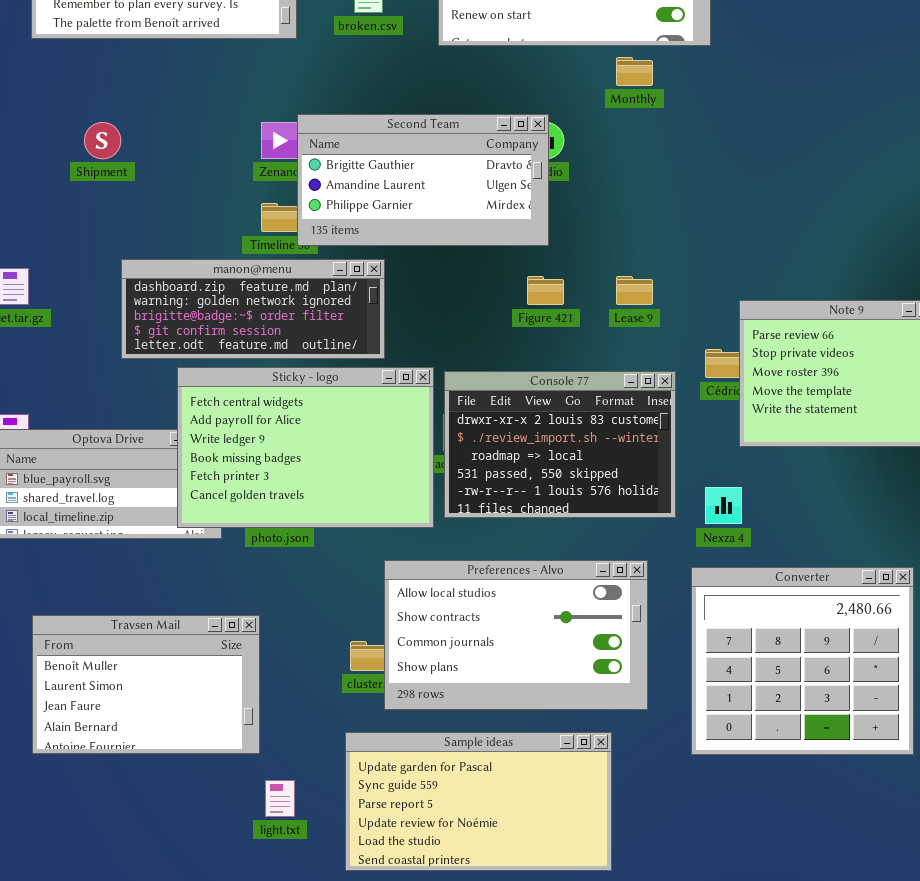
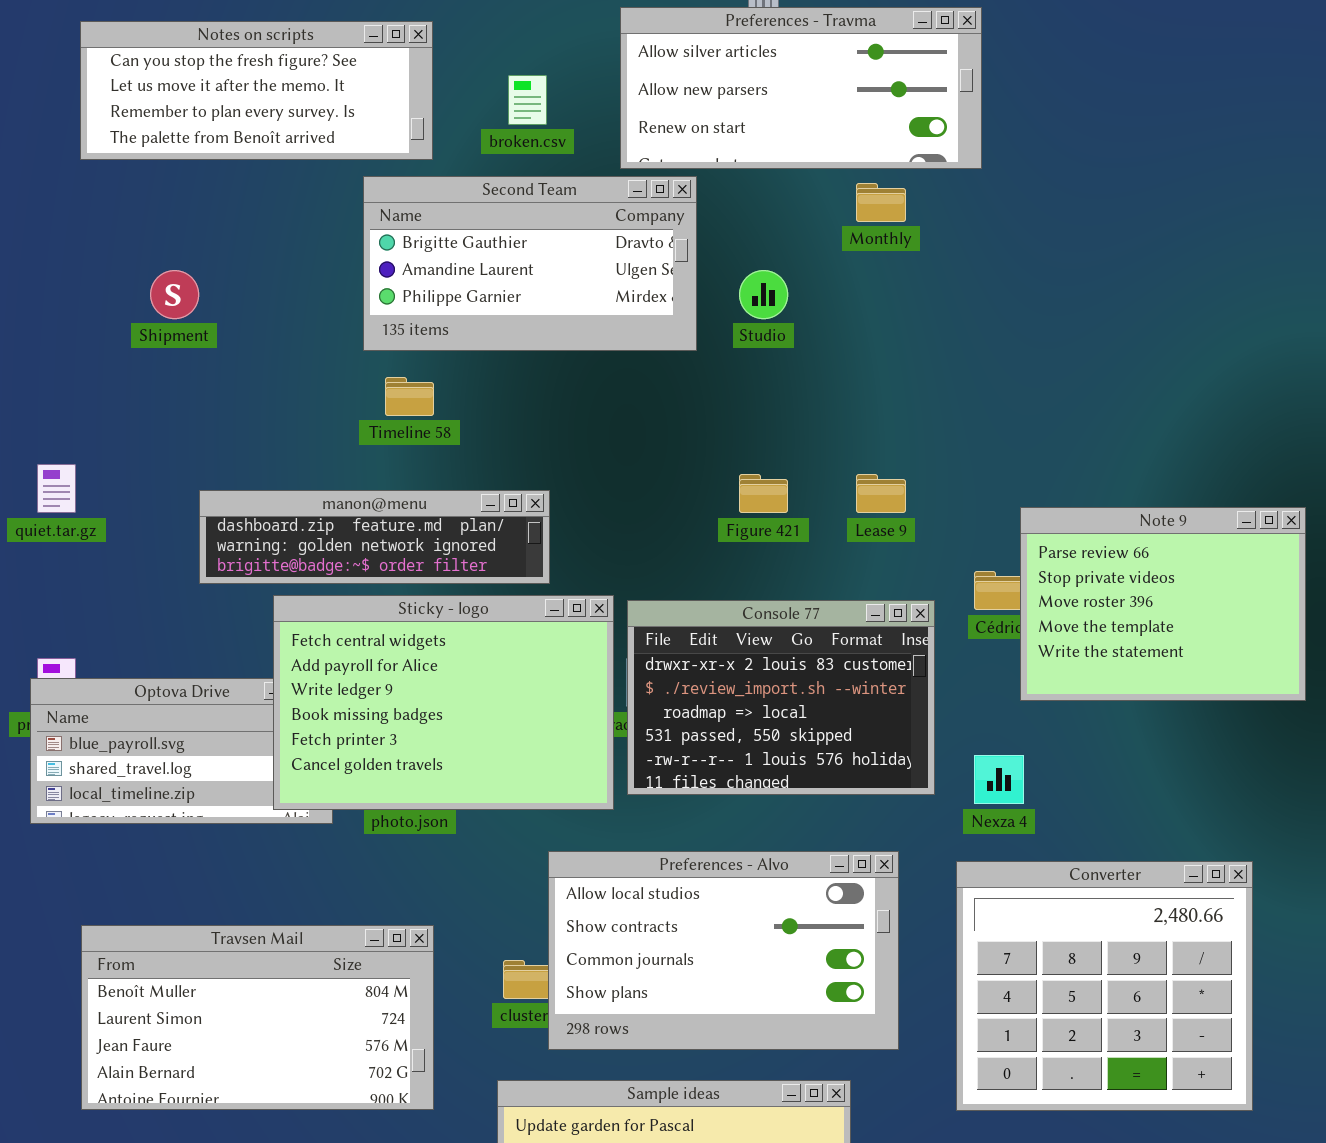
Second Team: [297,114,549,246] -> [363,176,697,351], moved
manon@menu: [121,259,385,359] -> [199,490,550,584], resized
Travsen Mail: [32,615,260,754] -> [81,925,434,1110], resized

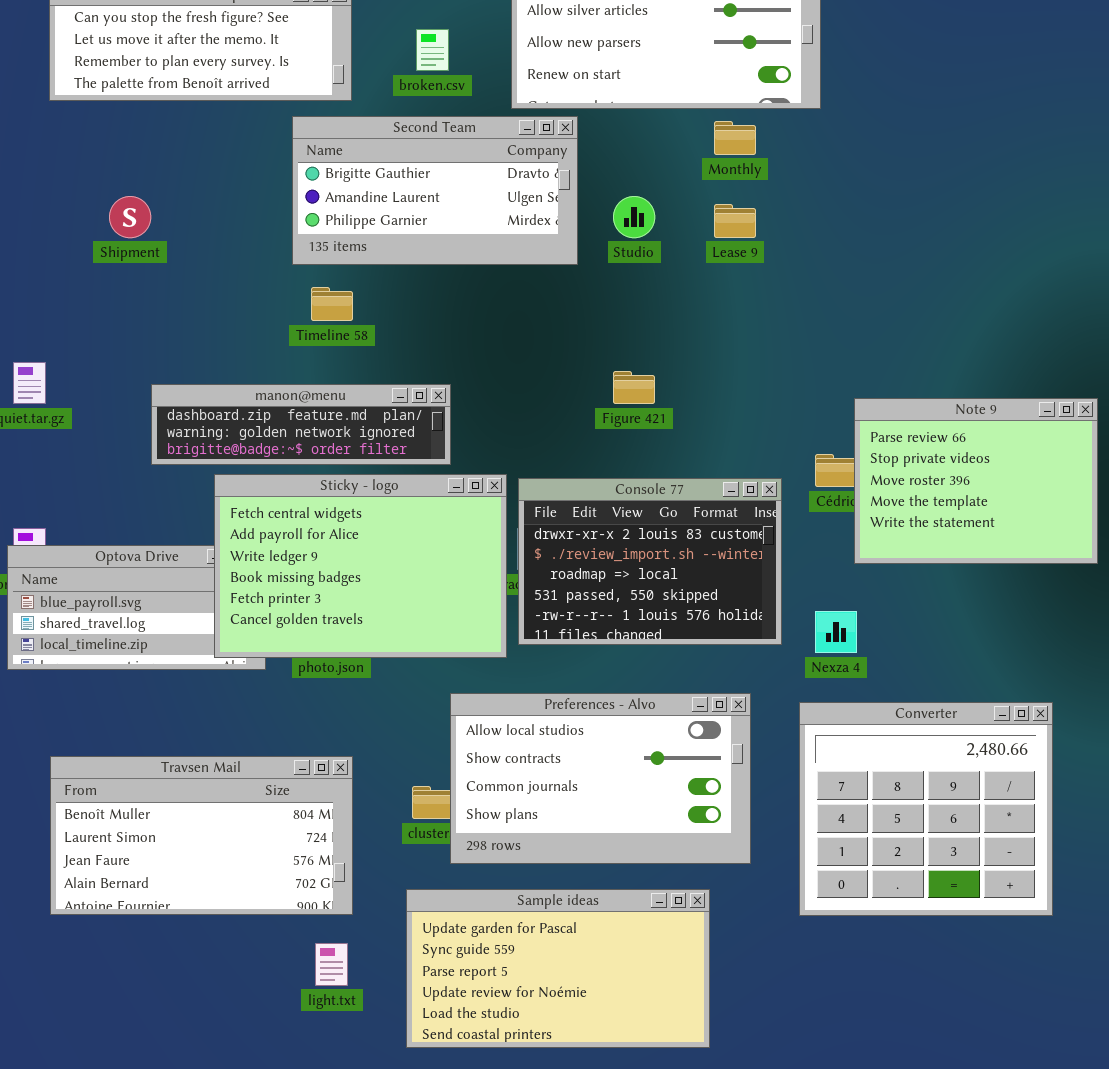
Lease 9: [856,474,906,513] -> [714,204,756,238], moved

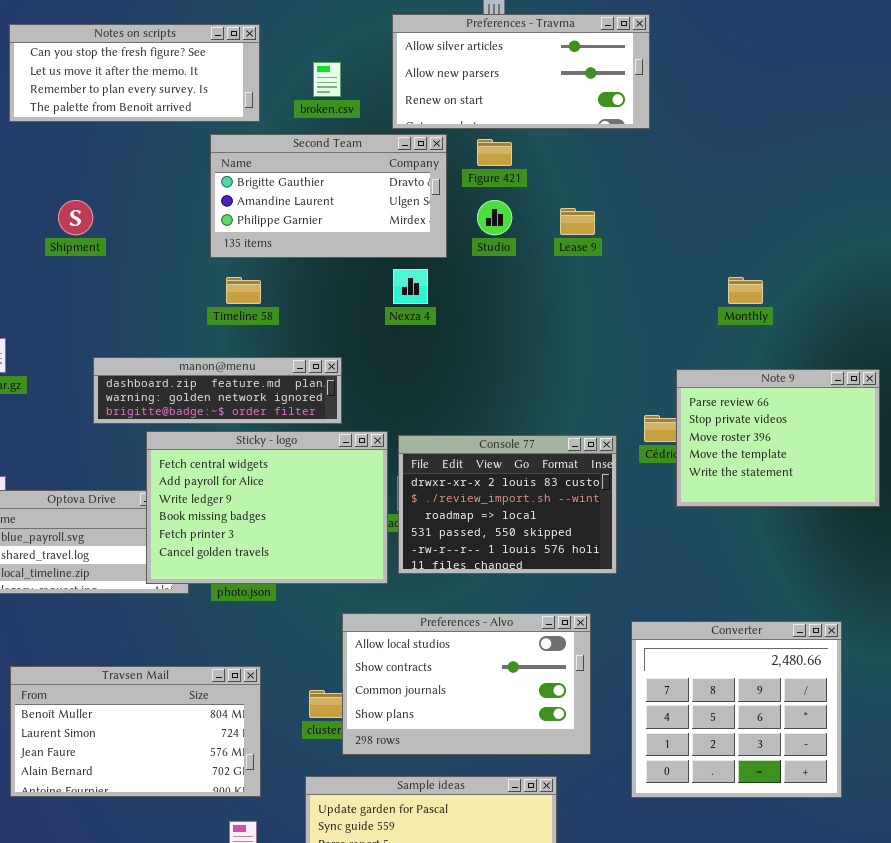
Monthly: [714,121,756,155] -> [728,277,763,304], moved
Figure 421: [613,371,655,404] -> [477,139,512,166], moved
Nexza 4: [815,611,857,653] -> [393,269,428,304], moved

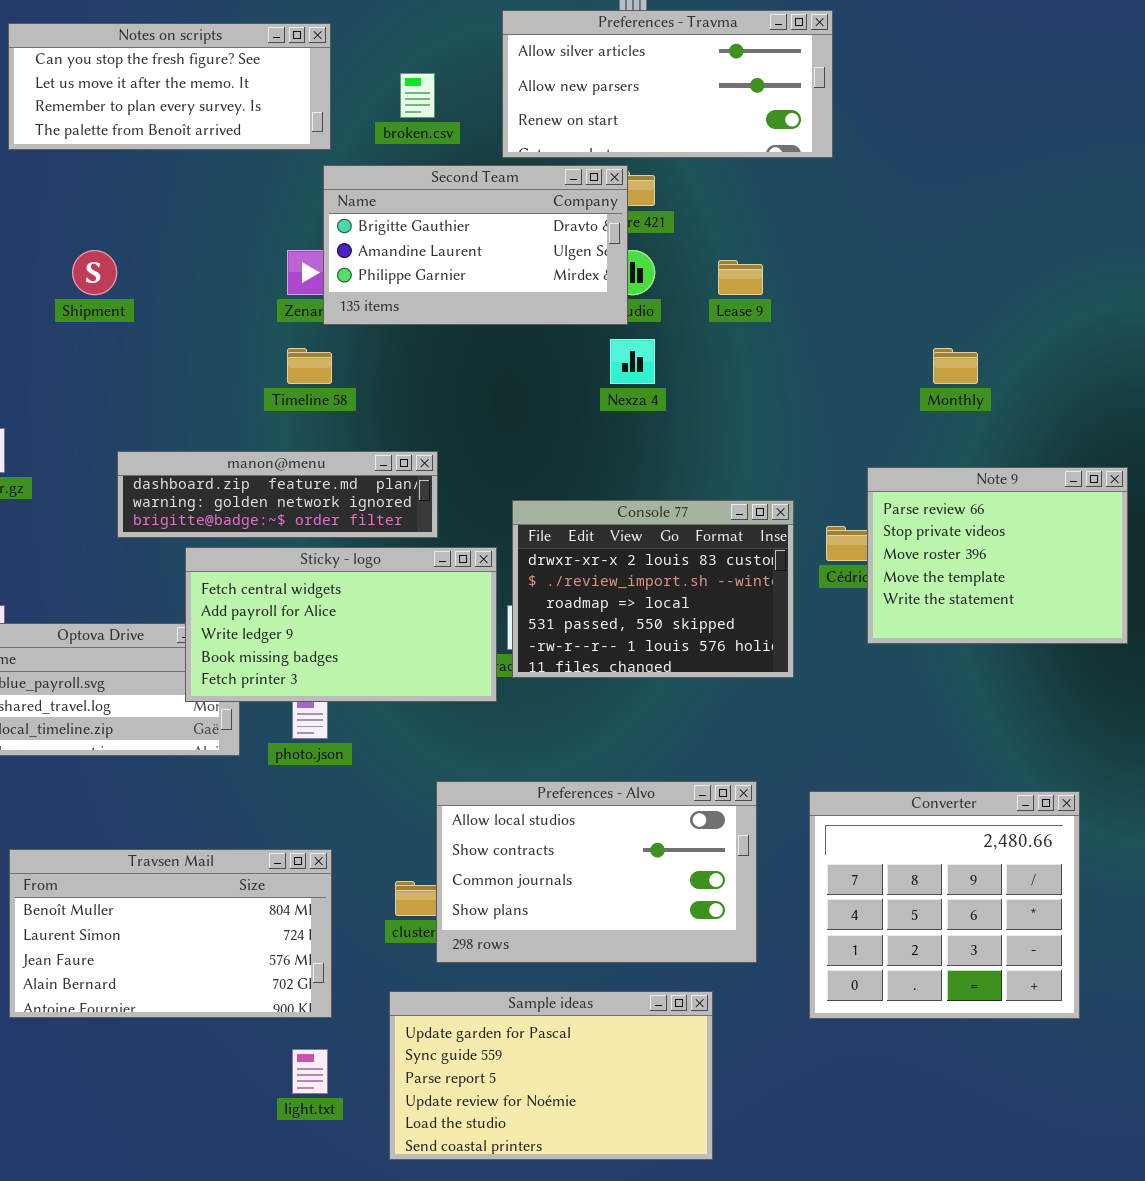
Second Team: [210,134,447,258] -> [323,165,628,325], moved
Nexza 4: [393,269,428,304] -> [610,339,655,384], moved
Sticky - logo: [146,431,388,584] -> [185,547,497,702], resized
Console 77: [398,435,617,574] -> [512,500,794,678], moved

